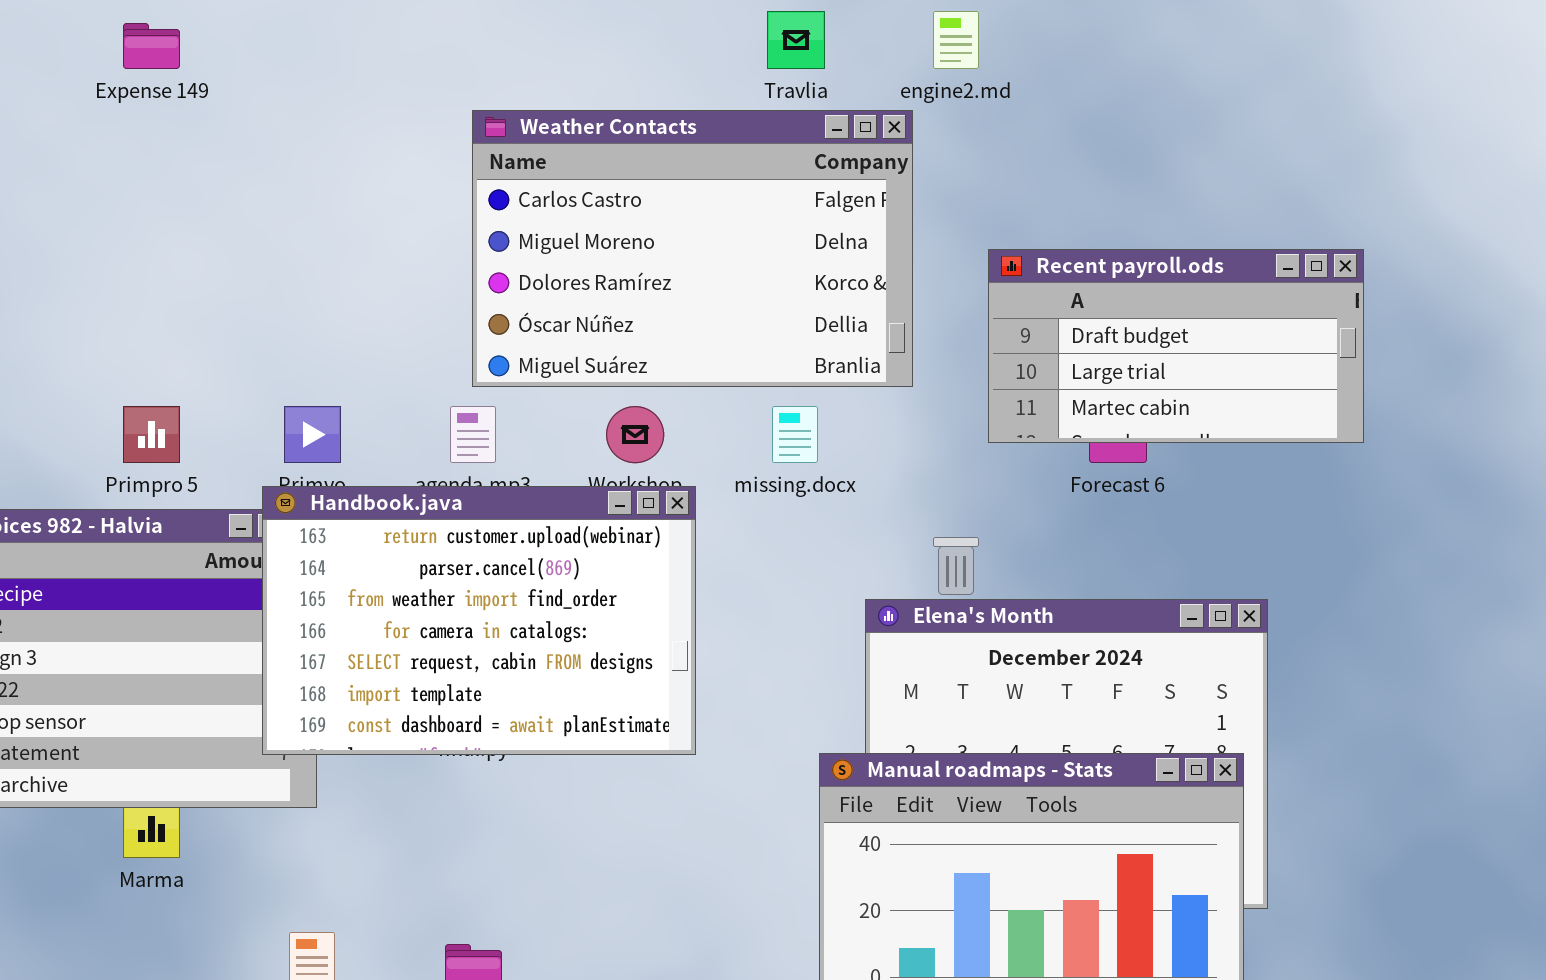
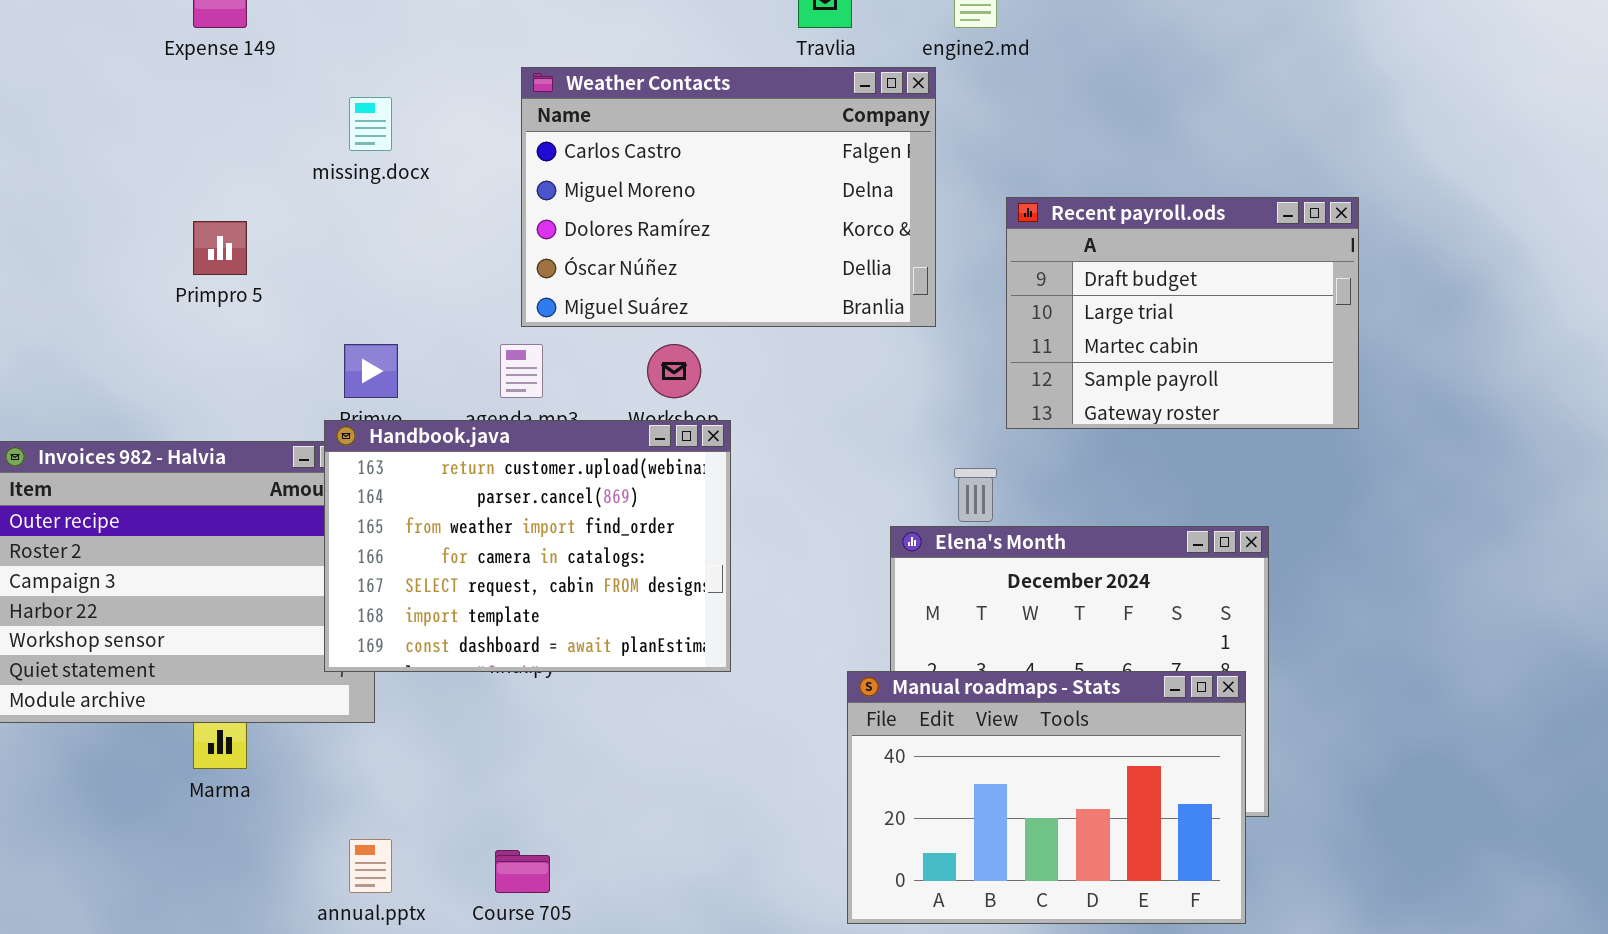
Recent payroll.ods: [988,249,1364,443] -> [1006,197,1359,429], resized
Primpro 5: [123,406,180,463] -> [193,221,247,275], moved
missing.docx: [772,406,818,463] -> [349,97,392,151], moved

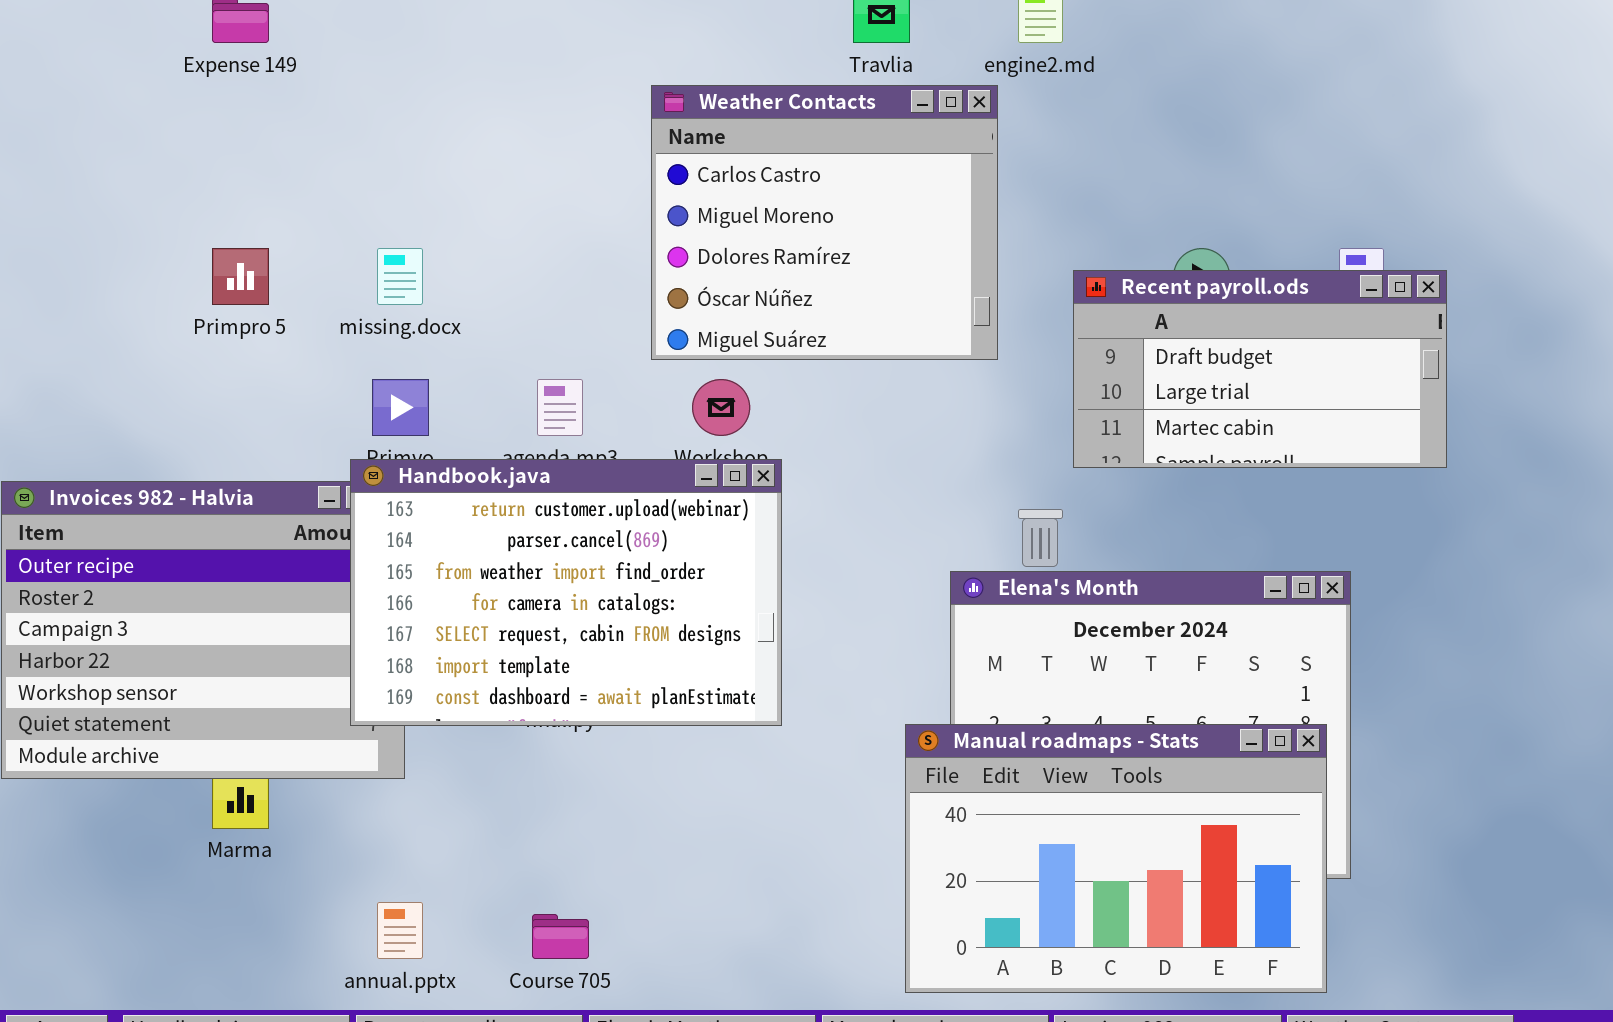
Weather Contacts: [521,67,936,327] -> [651,85,998,360], resized
missing.docx: [349,97,392,151] -> [377,248,423,305], moved
Recent payroll.ods: [1006,197,1359,429] -> [1073,270,1447,468], resized

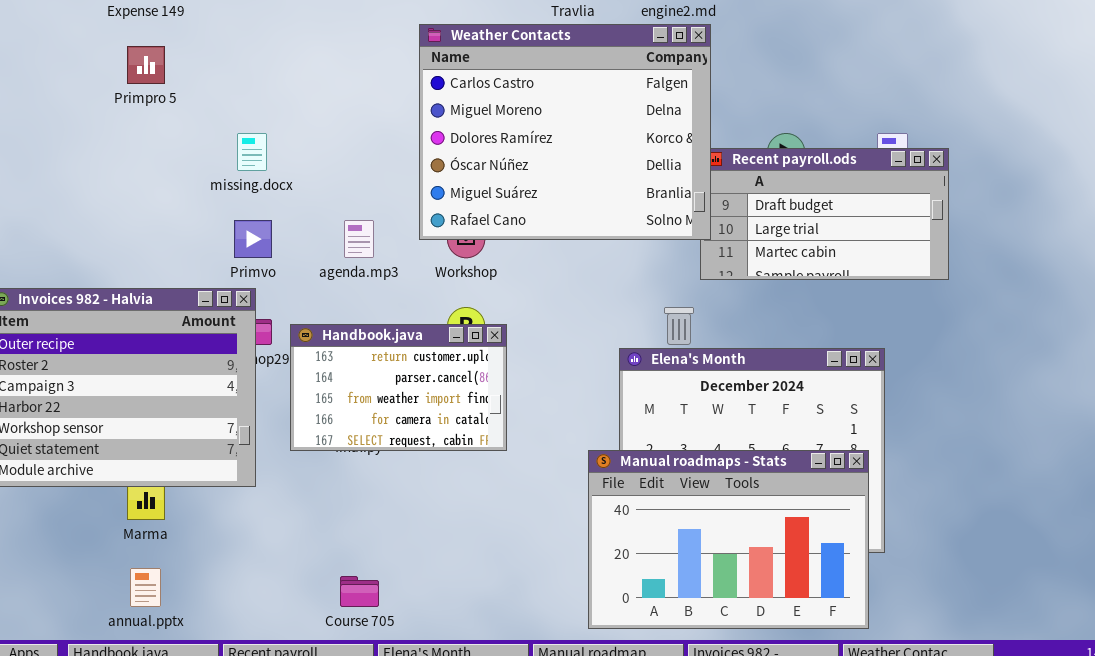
Weather Contacts: [651,85,998,360] -> [419,24,711,240], resized
Primpro 5: [212,248,269,305] -> [127,46,165,84], moved
Handbook.java: [350,459,782,726] -> [290,324,507,451], resized
annual.pptx: [377,902,423,959] -> [130,568,161,607], moved

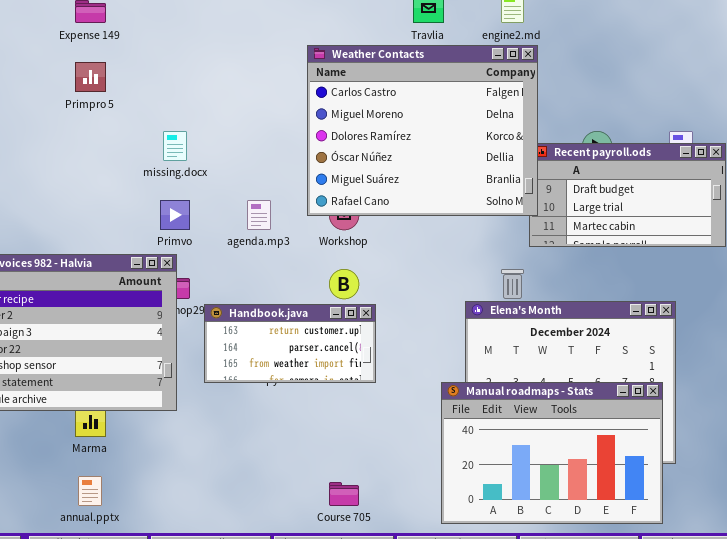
Handbook.java: [290,324,507,451] -> [204,304,376,383], resized
Course 705: [340,576,379,607] -> [329,482,359,506], moved

